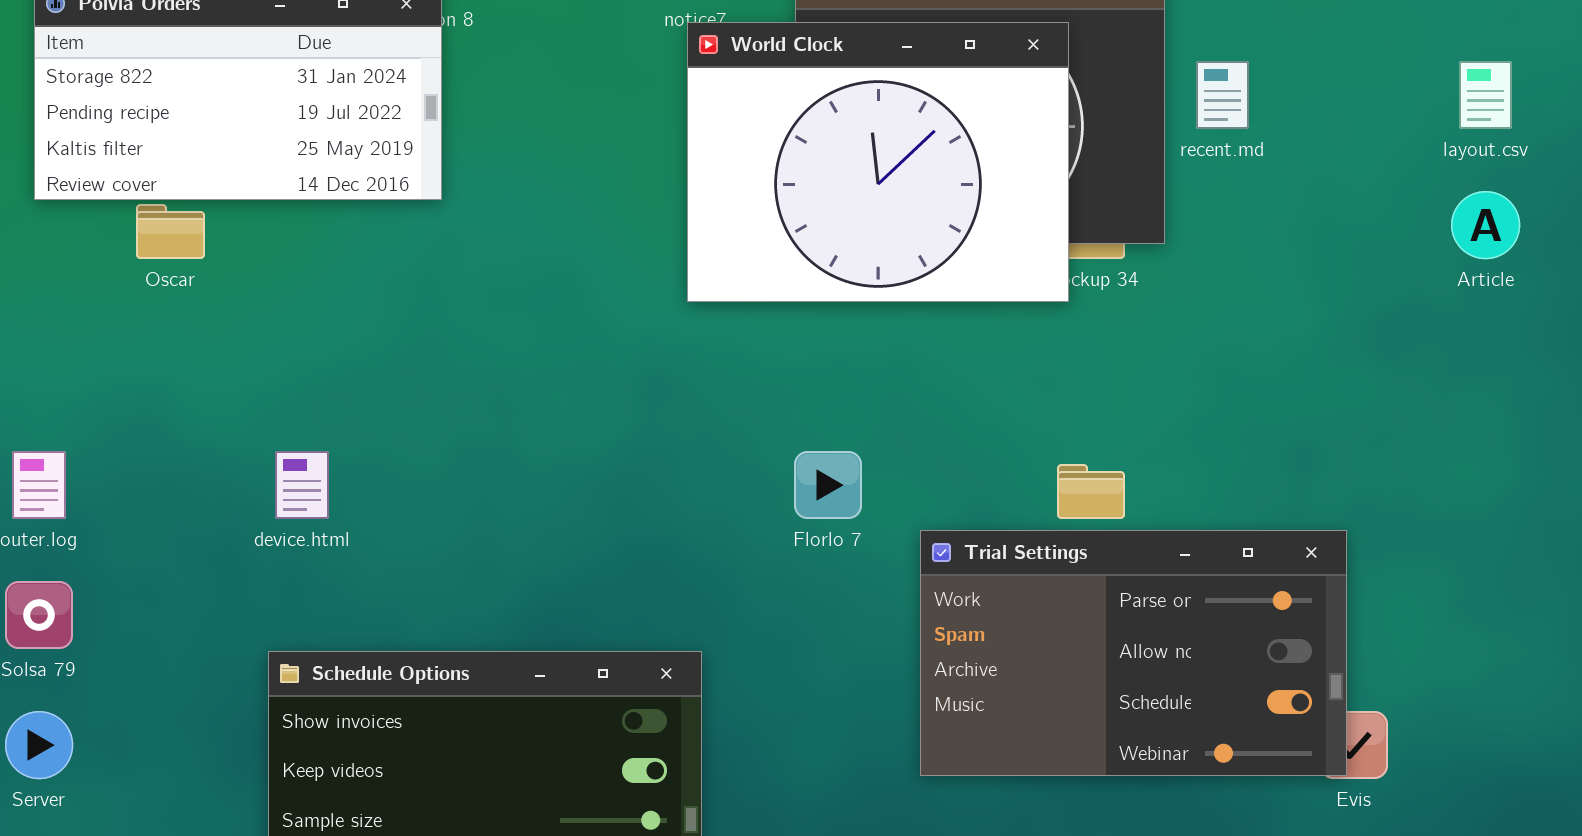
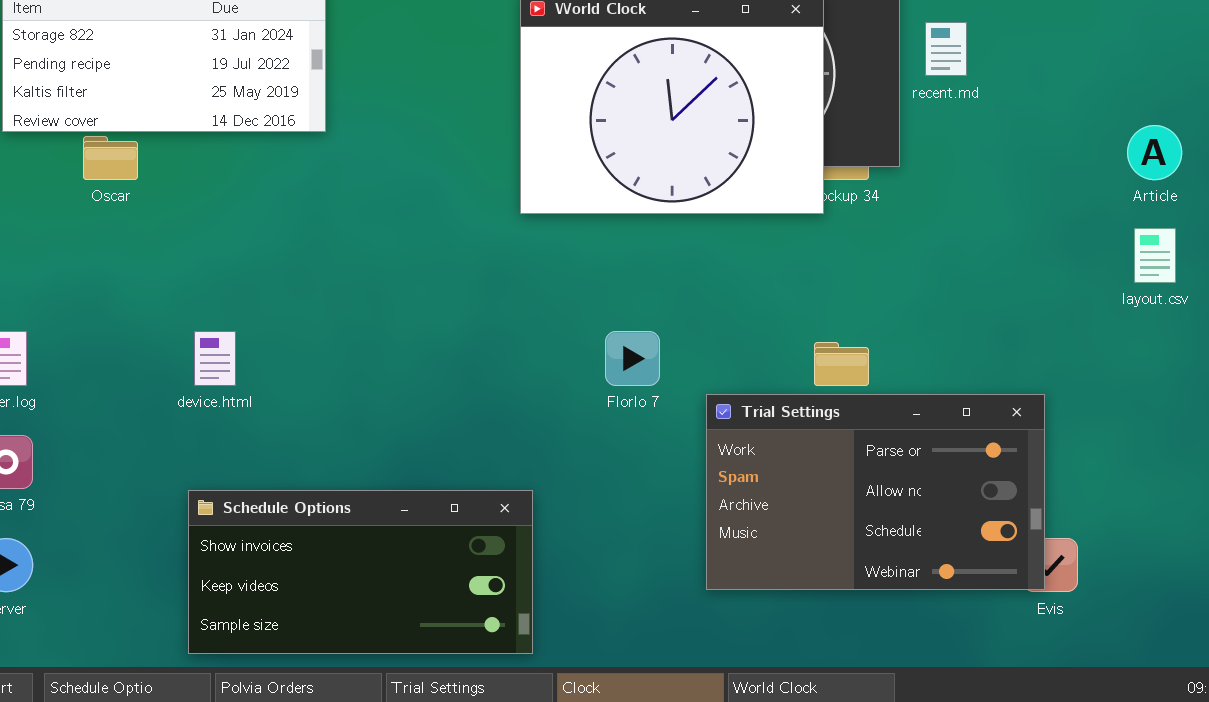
layout.csv: [1459,61,1512,129] -> [1134,228,1176,283], moved

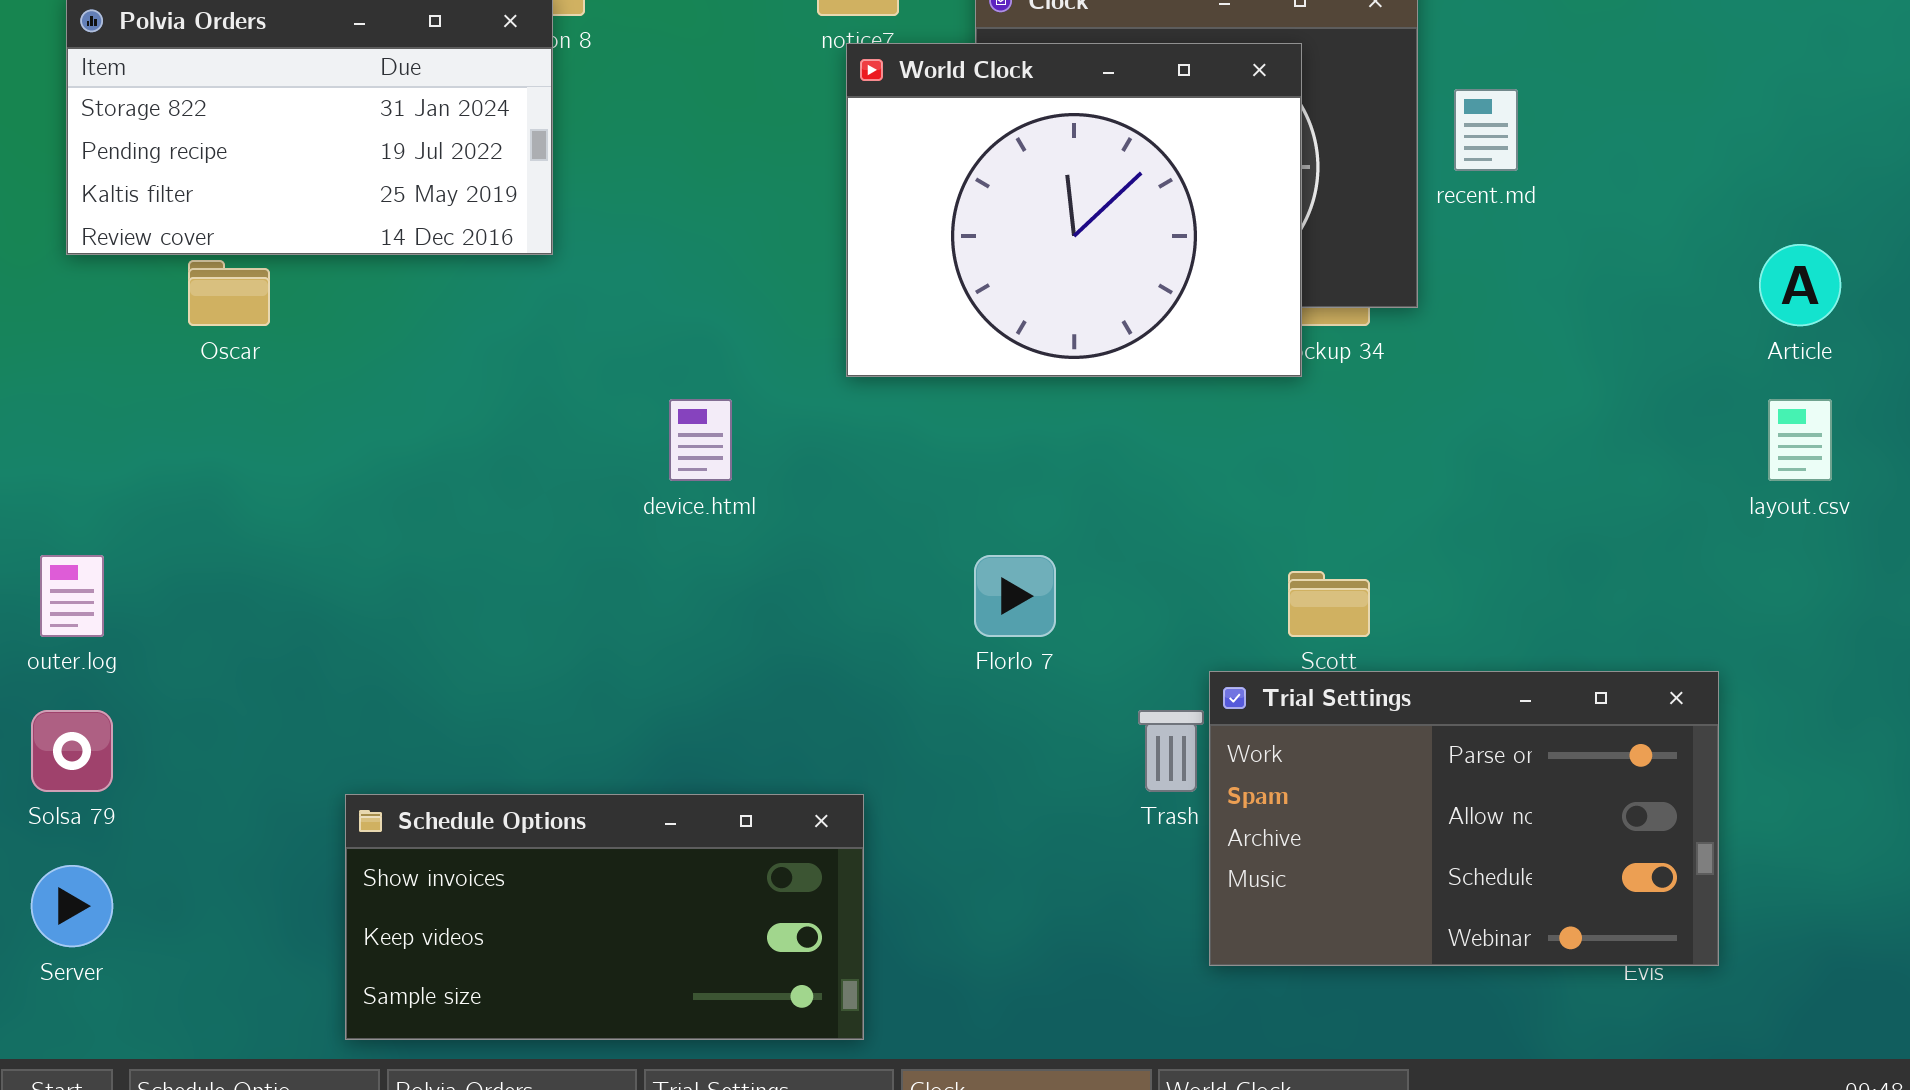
device.html: [194,331,236,386] -> [669,399,732,481], moved
Trial Settings: [706,394,1045,590] -> [1209,671,1719,966], moved

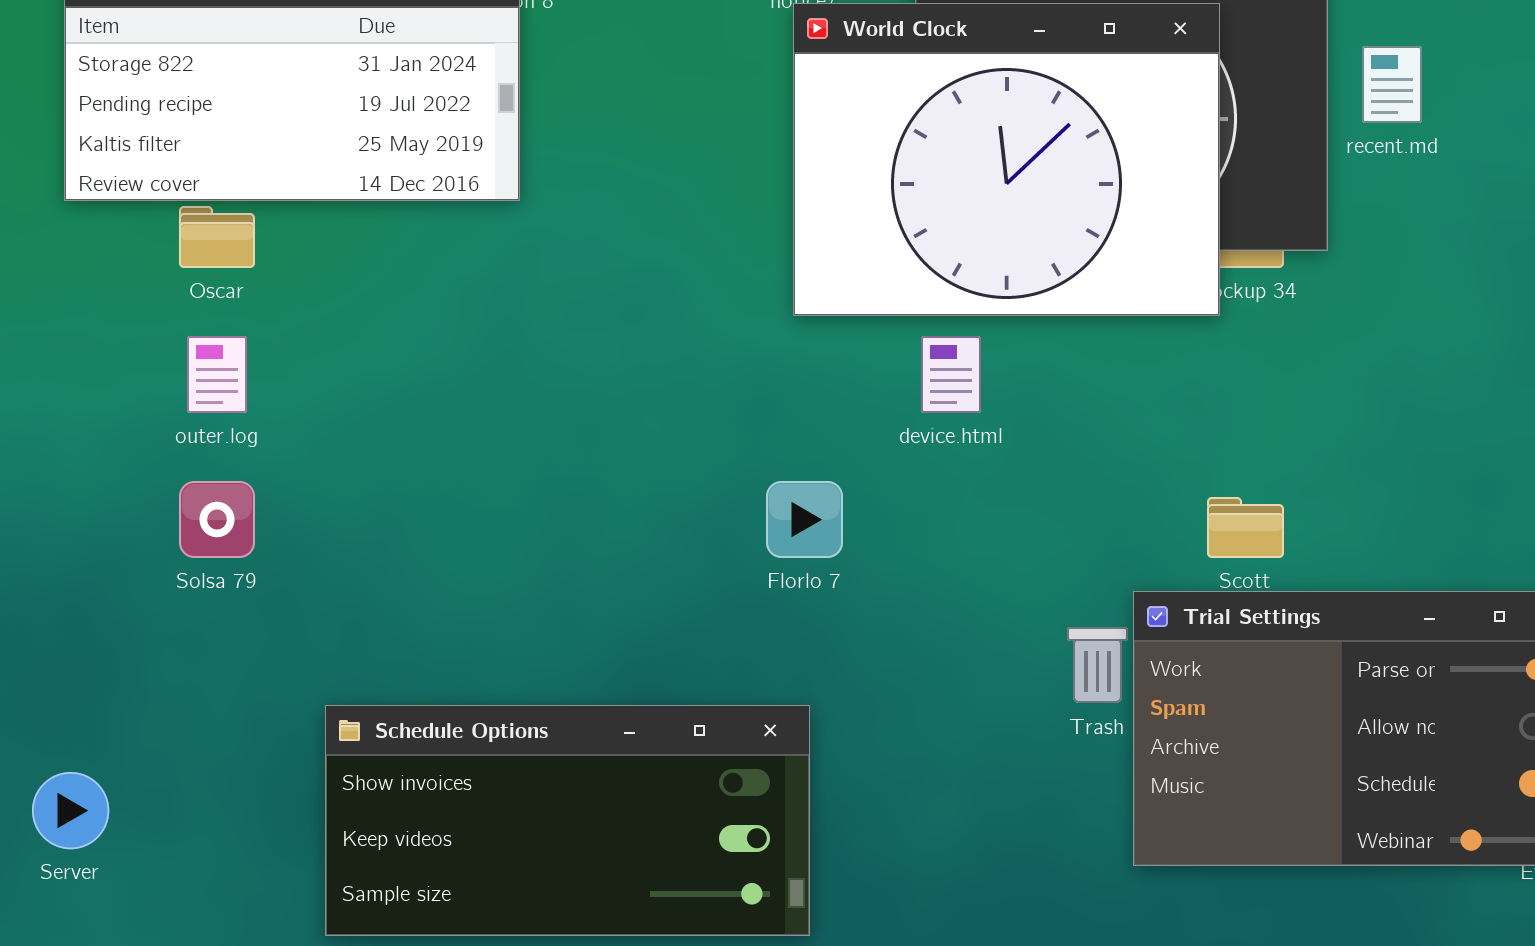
device.html: [669,399,732,481] -> [921,336,981,413], moved
outer.log: [40,555,104,637] -> [187,336,247,413], moved
Florlo 7: [974,555,1056,637] -> [766,481,843,558], moved
Solsa 79: [31,710,113,792] -> [179,481,255,558], moved

